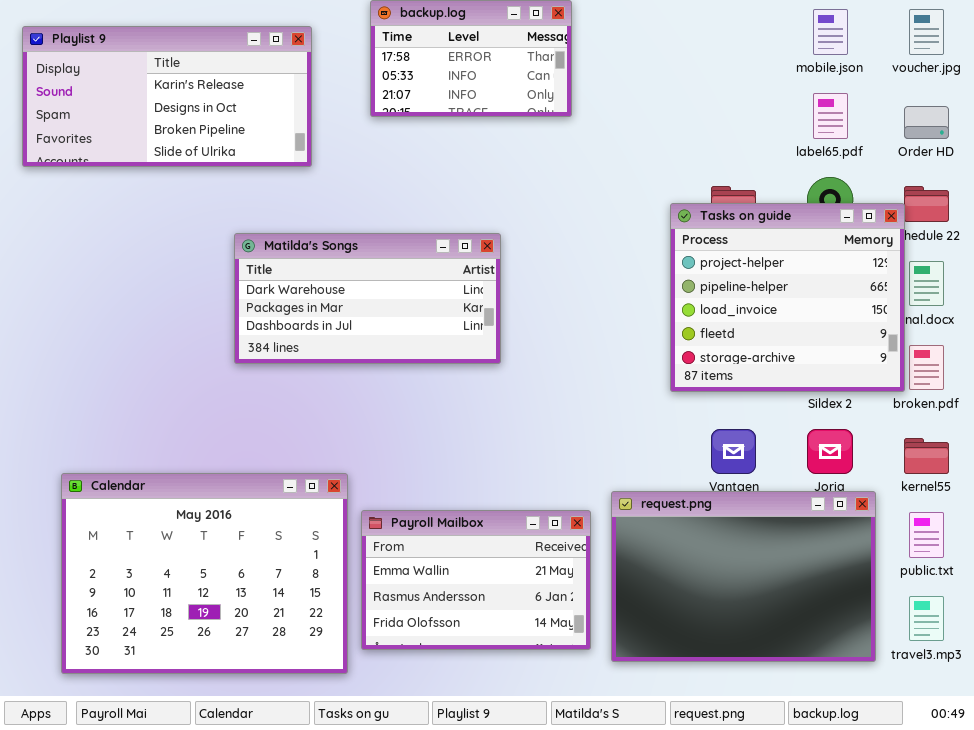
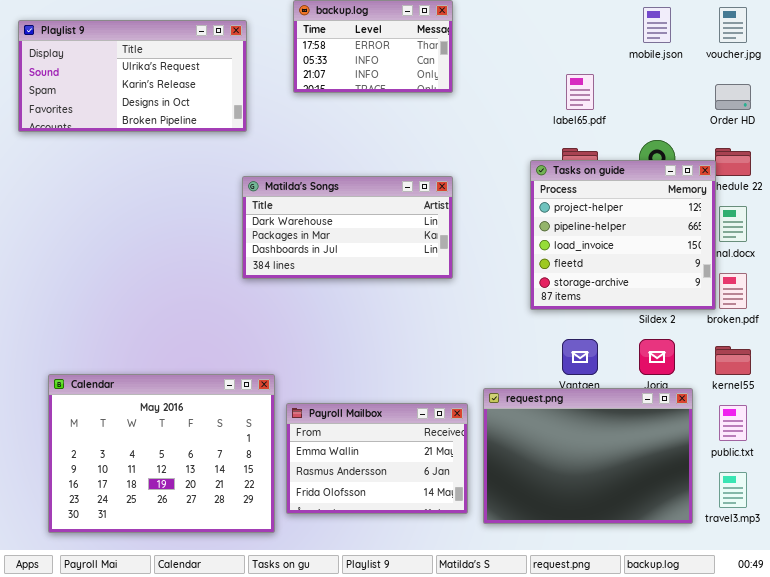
Playlist 9: [22,26,312,167] -> [18,20,247,132], scrolled up 1 row
label65.pdf: [813,93,848,139] -> [566,74,594,110], moved
Matilda's Songs: [234,233,501,364] -> [242,176,453,279], moved

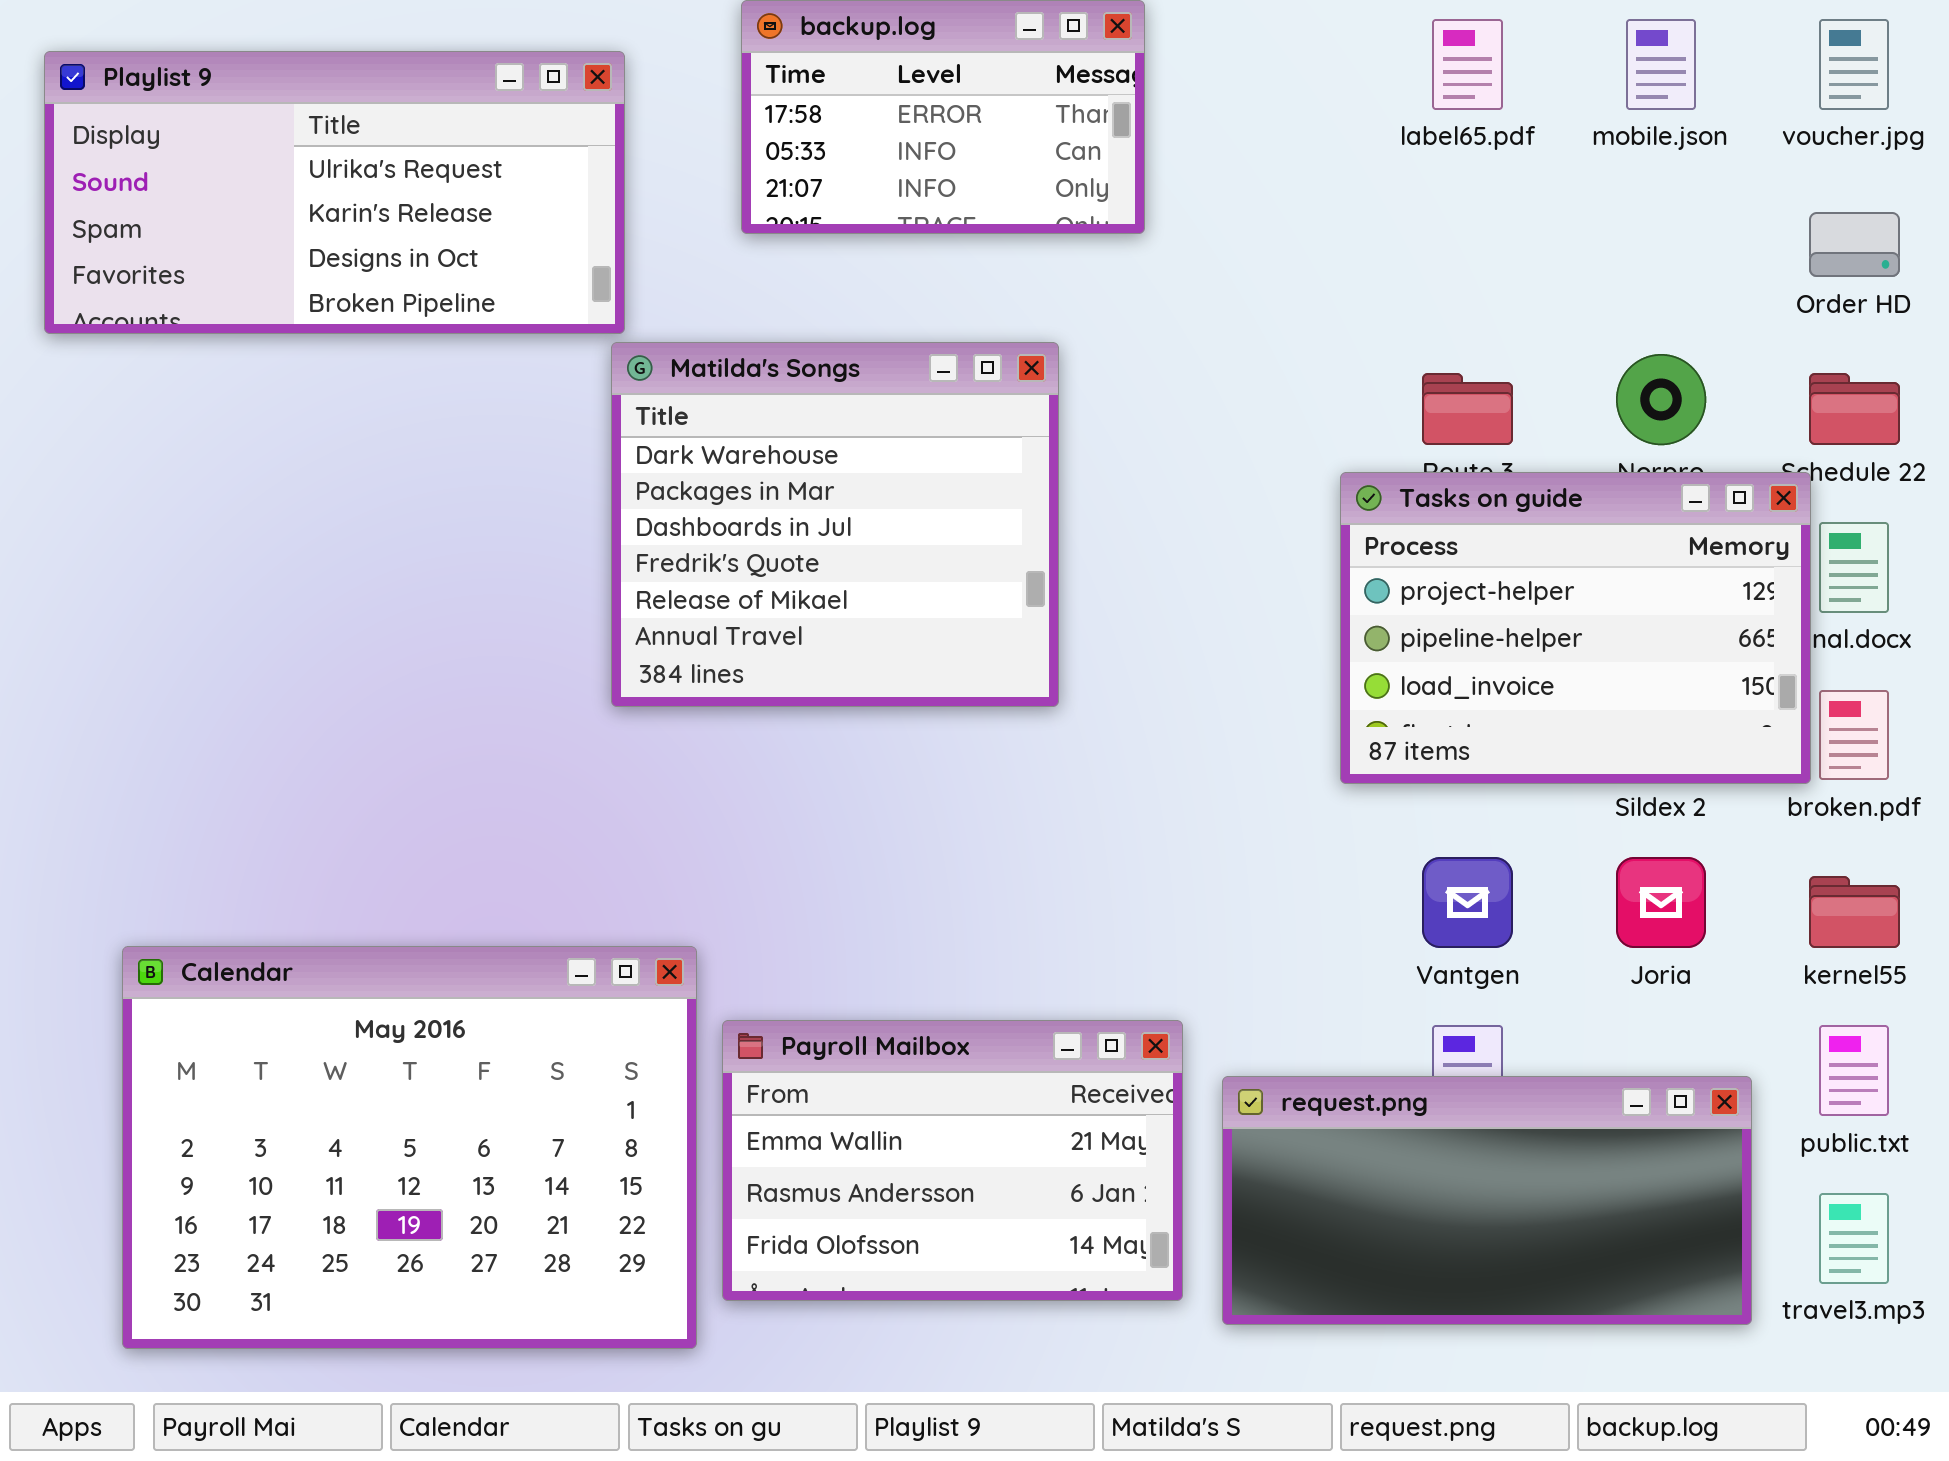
label65.pdf: [566,74,594,110] -> [1432,19,1503,110], moved
Tasks on guide: [530,160,716,310] -> [1340,472,1811,784], resized
Matilda's Songs: [242,176,453,279] -> [611,342,1059,707], resized
request.png: [483,388,693,524] -> [1222,1076,1752,1325], resized

